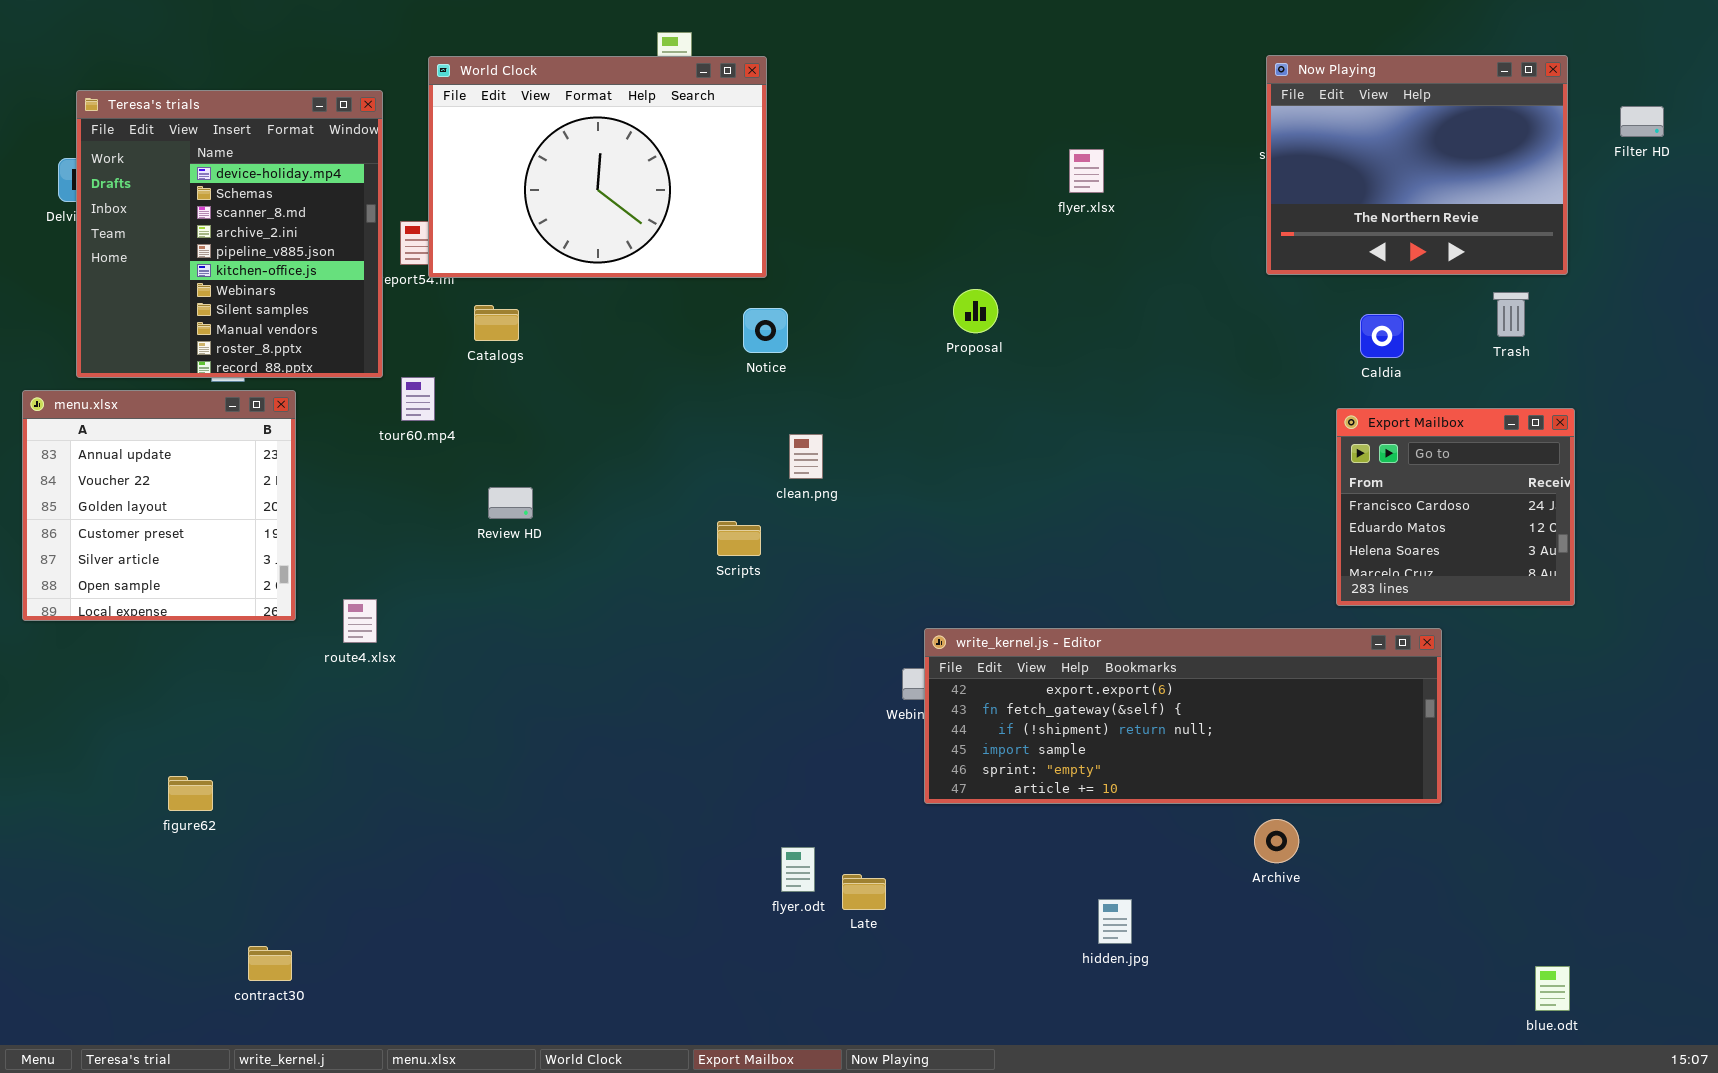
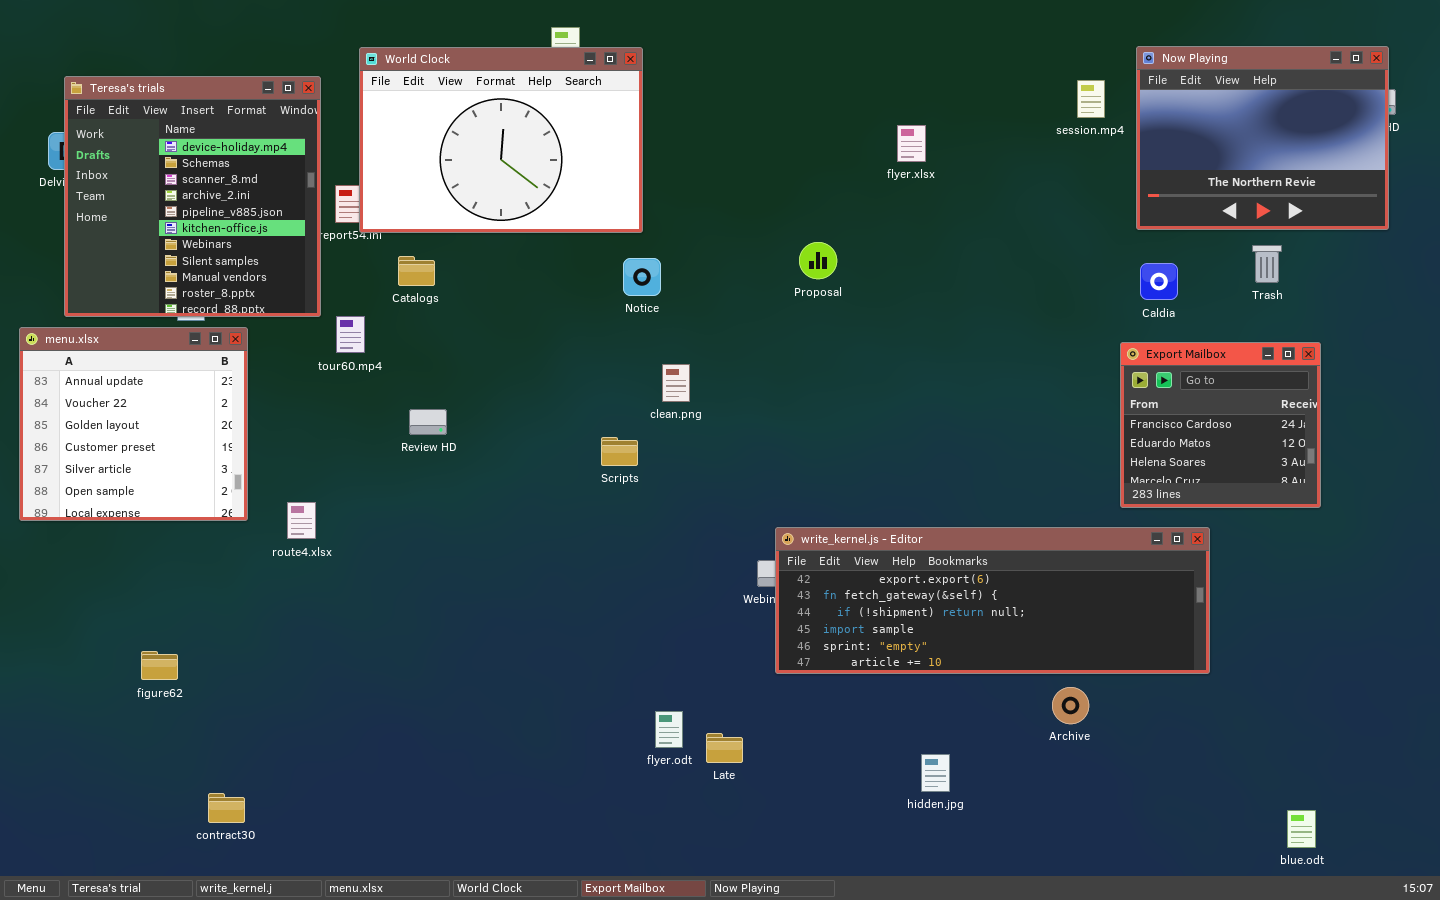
Now Playing: [1266,55,1568,275] -> [1136,46,1389,230], moved

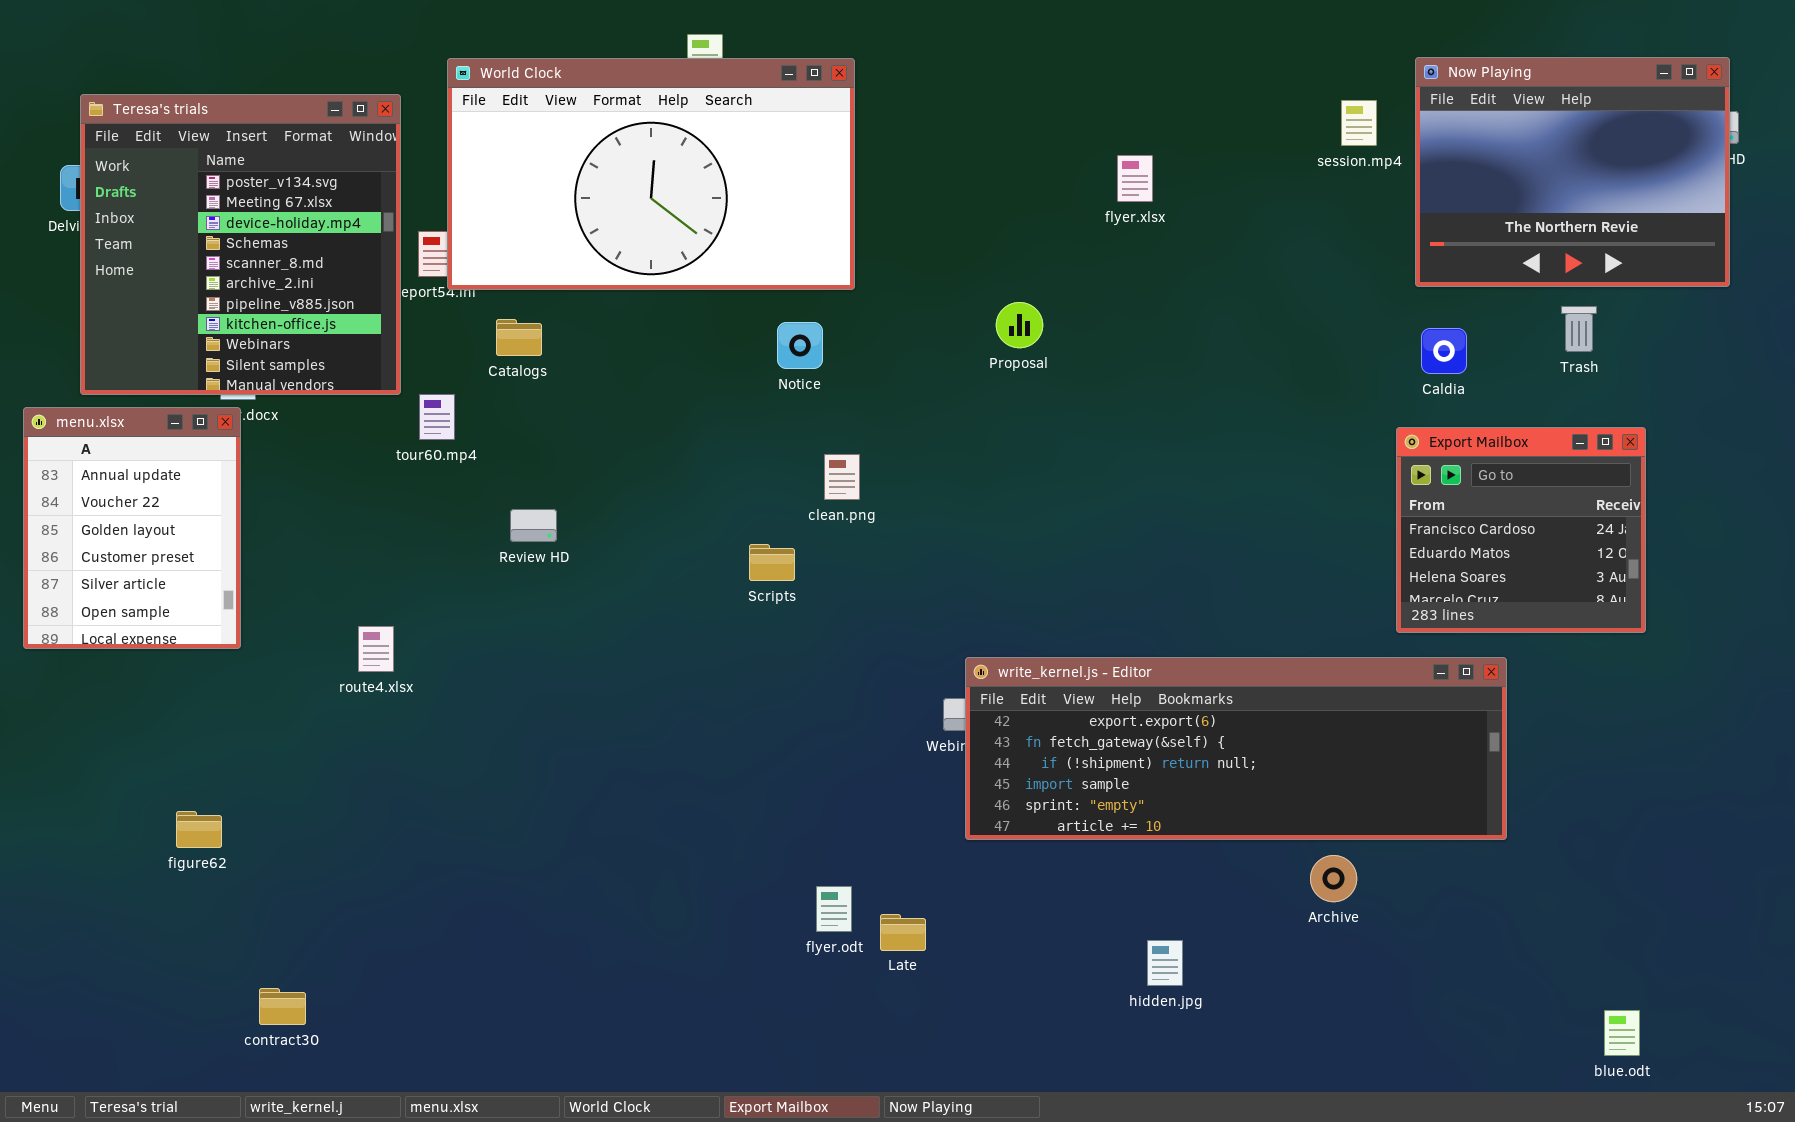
World Clock: [359,47,643,233] -> [447,58,855,290], resized
Teresa's trials: [64,76,321,317] -> [80,94,401,395], scrolled up 2 rows
menu.xlsx: [19,327,248,521] -> [23,407,241,649], resized

